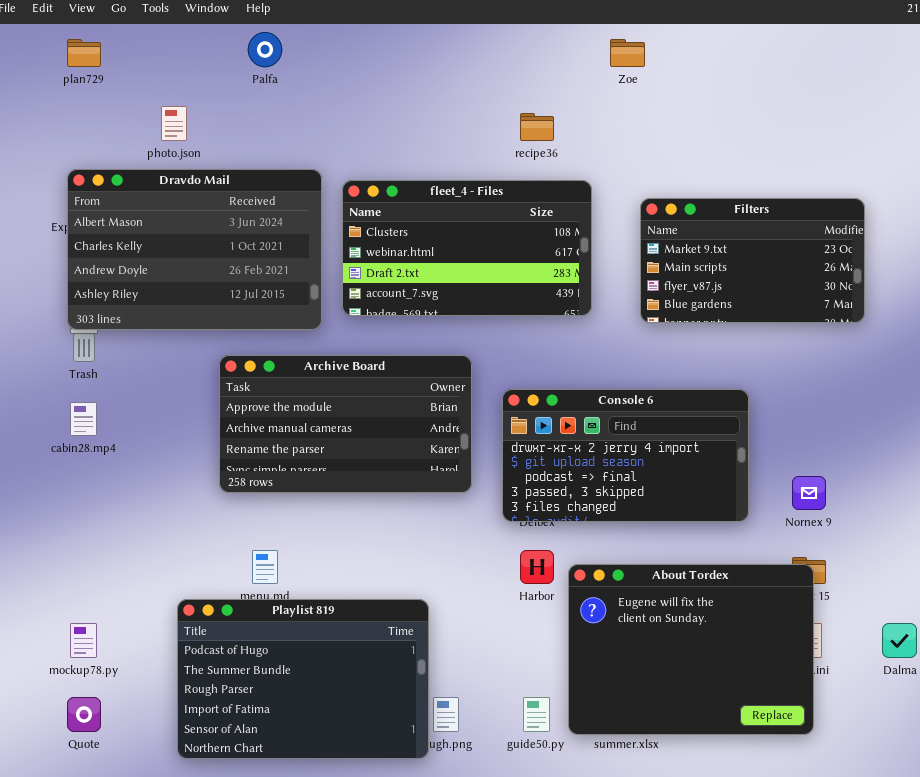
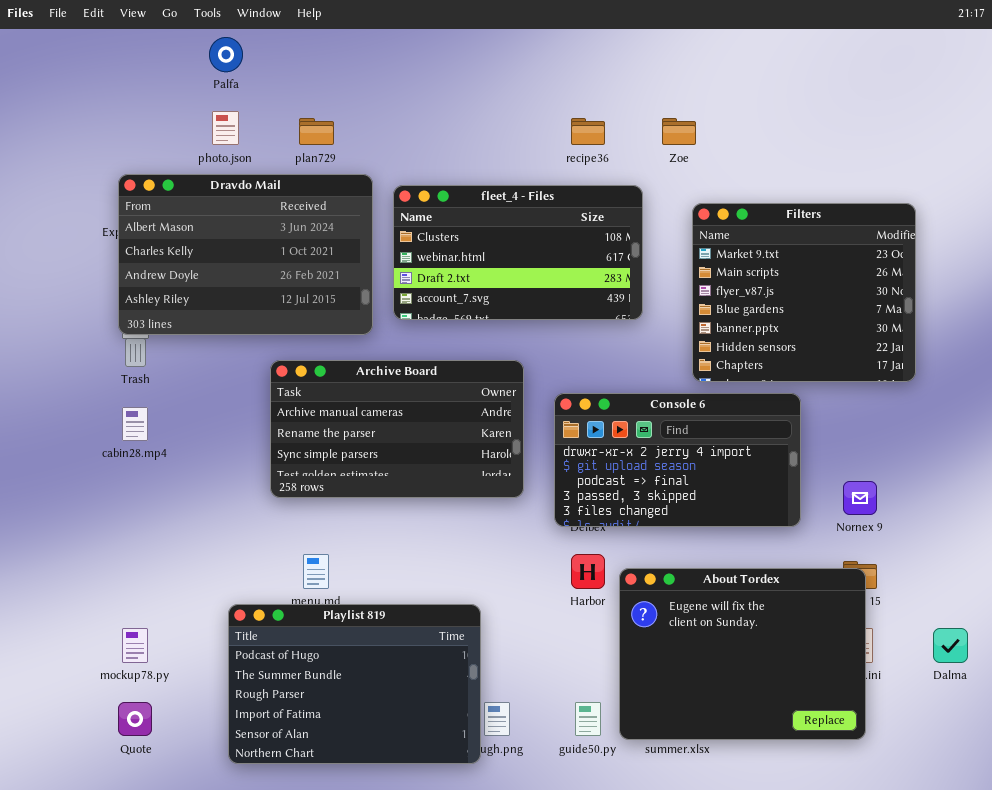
Palfa: [248,32,282,67] -> [209,37,243,72], moved
plan729: [67,39,101,67] -> [299,118,334,145], moved
Zoe: [610,39,645,67] -> [662,118,696,145], moved
Filters: [640,198,865,323] -> [692,203,916,382], resized
Archive Board: [219,355,472,493] -> [270,360,524,498], scrolled down 1 row

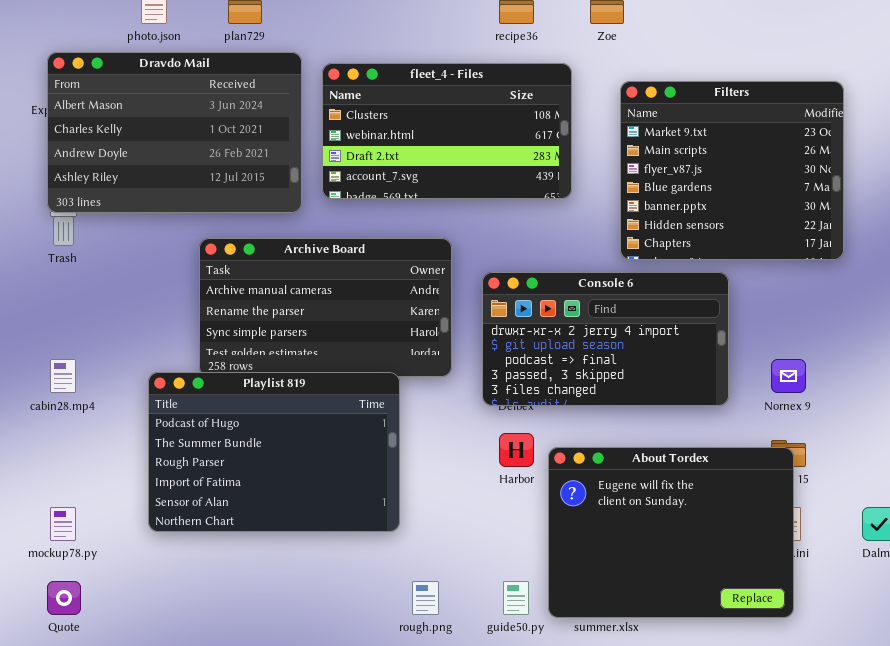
cabin28.mp4: [122,407,148,441] -> [50,359,76,393], moved
Playlist 819: [228,604,481,764] -> [148,372,400,532], moved

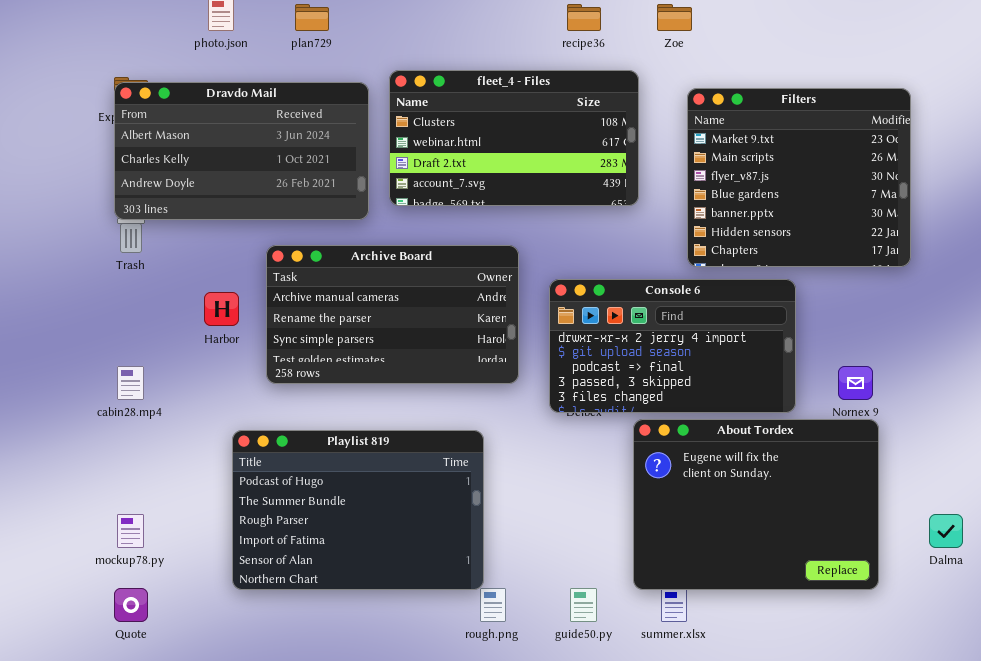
Dravdo Mail: [47,52,302,213] -> [114,82,369,220], resized
Playlist 819: [148,372,400,532] -> [232,430,484,590], moved
Harbor: [499,433,534,467] -> [204,292,239,326], moved
About Tordex: [548,447,794,618] -> [633,419,879,590], moved

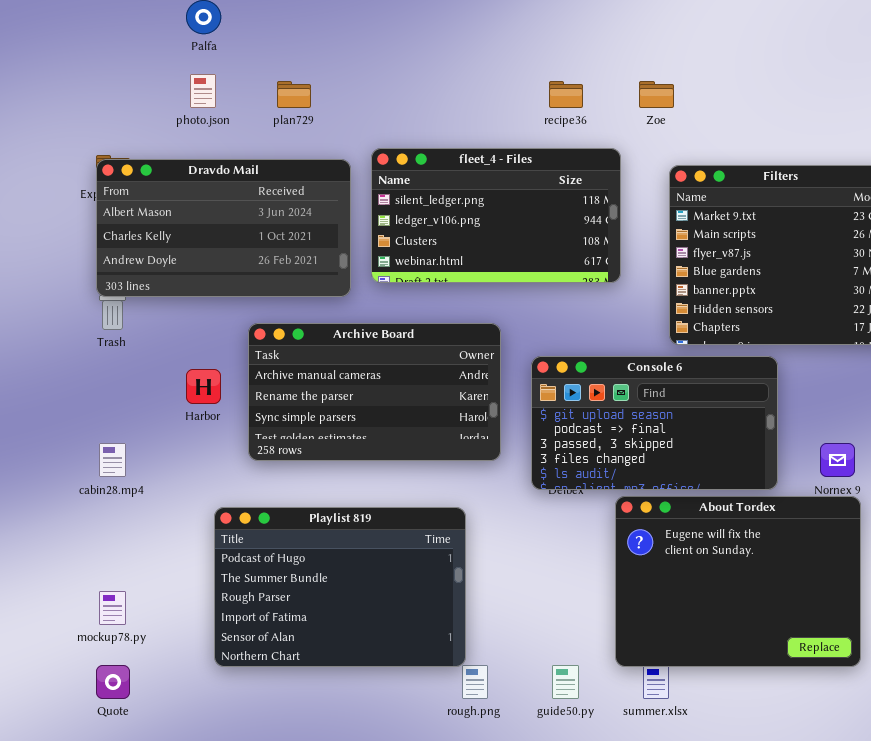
fleet_4 - Files: [389,70,639,206] -> [371,148,621,283], scrolled up 2 rows
Console 6: [549,279,796,413] -> [531,356,778,490], scrolled down 1 row

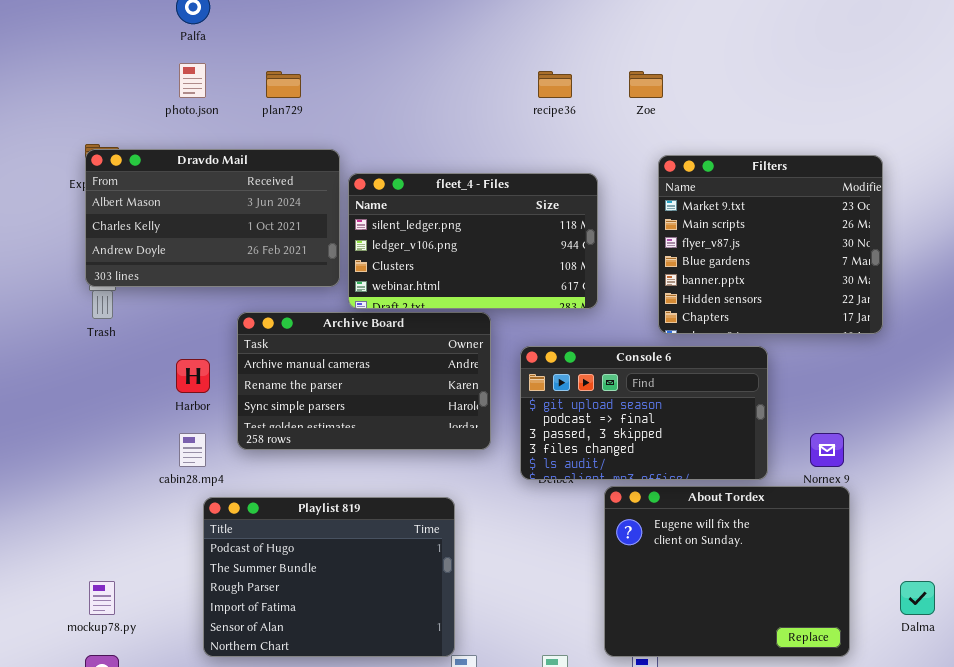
fleet_4 - Files: [371,148,621,283] -> [348,173,598,309], moved
cabin28.mp4: [99,443,126,477] -> [179,433,206,467], moved

